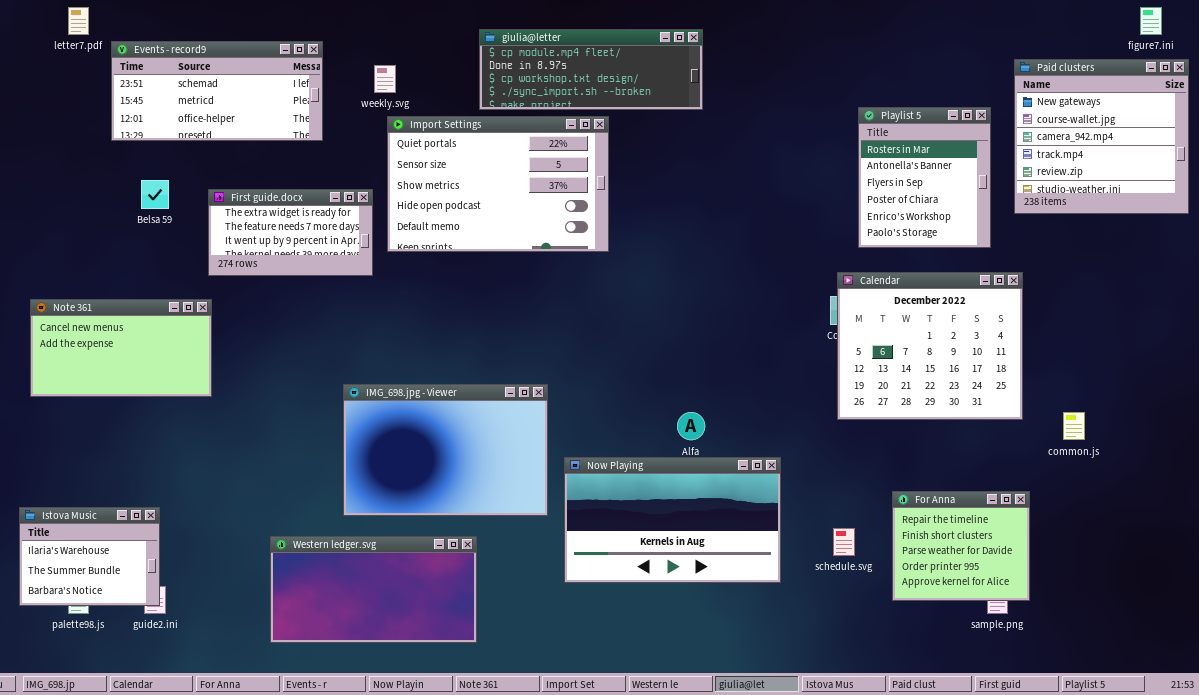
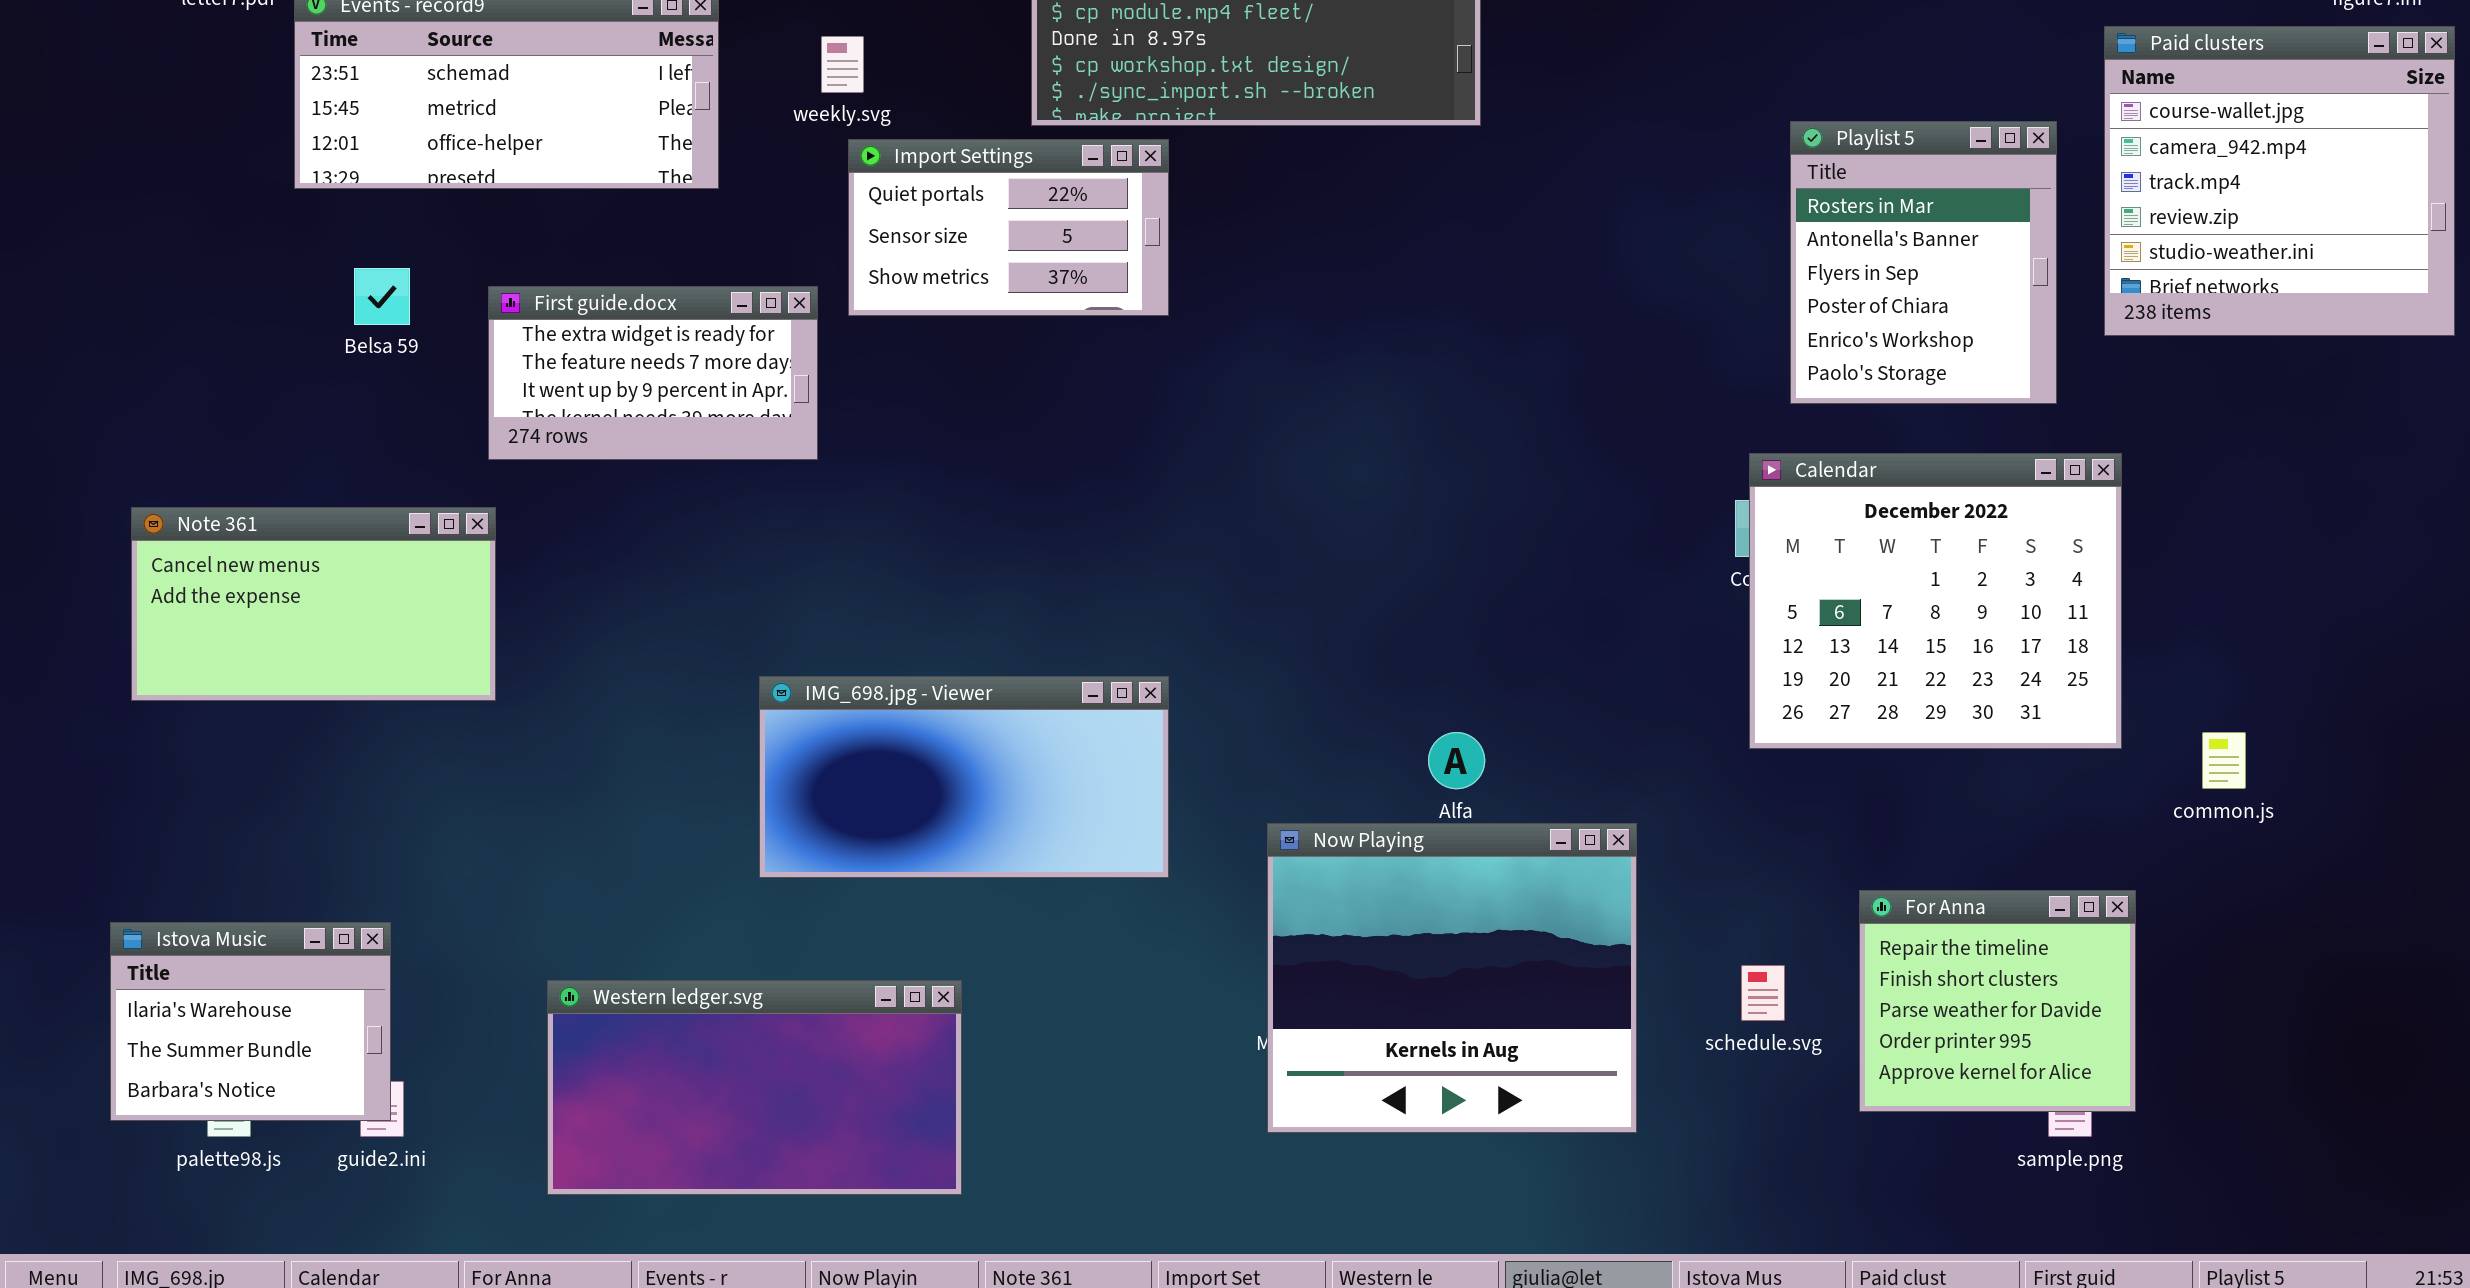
Paid clusters: [1014,59,1189,214] -> [2104,26,2455,336], scrolled down 1 row
Import Settings: [387,116,609,252] -> [848,139,1169,316], resized
IMG_698.jpg - Viewer: [343,384,548,516] -> [759,676,1169,878], resized
Now Playing: [564,457,781,583] -> [1267,823,1637,1133], resized
Western ledger.svg: [270,536,477,643] -> [547,980,962,1195], moved

